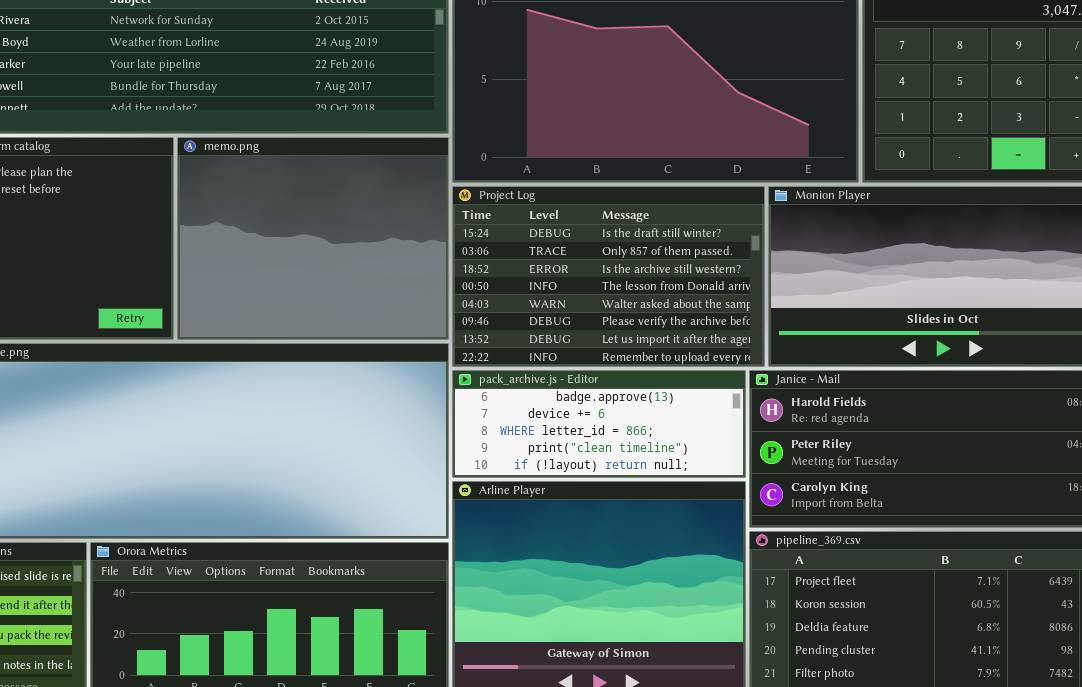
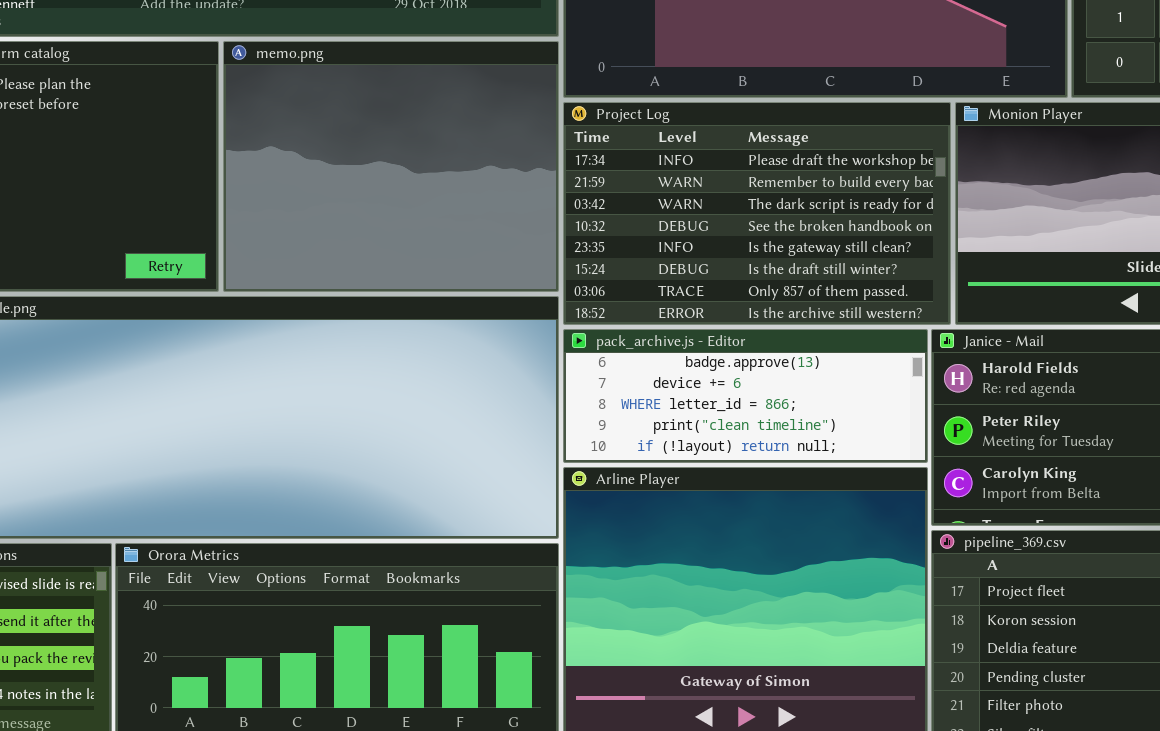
Project Log: [452,186,765,367] -> [563,102,951,325], scrolled up 5 rows

